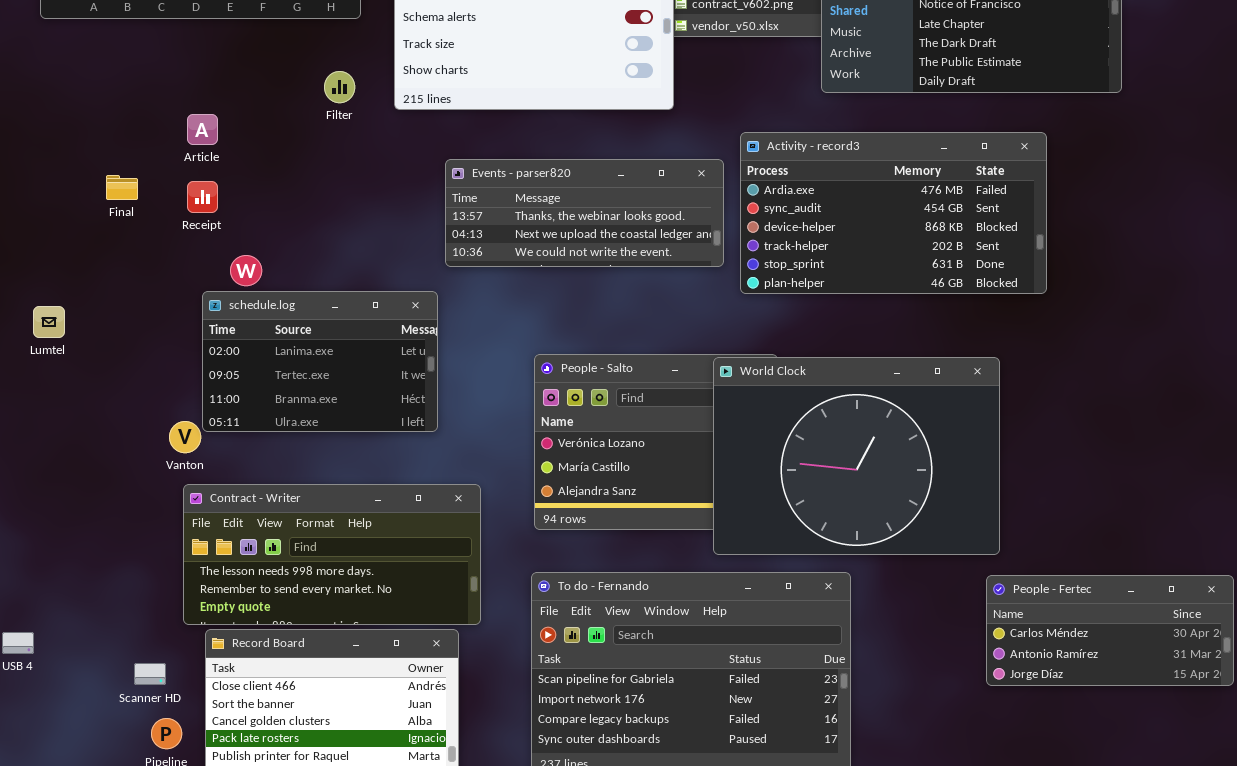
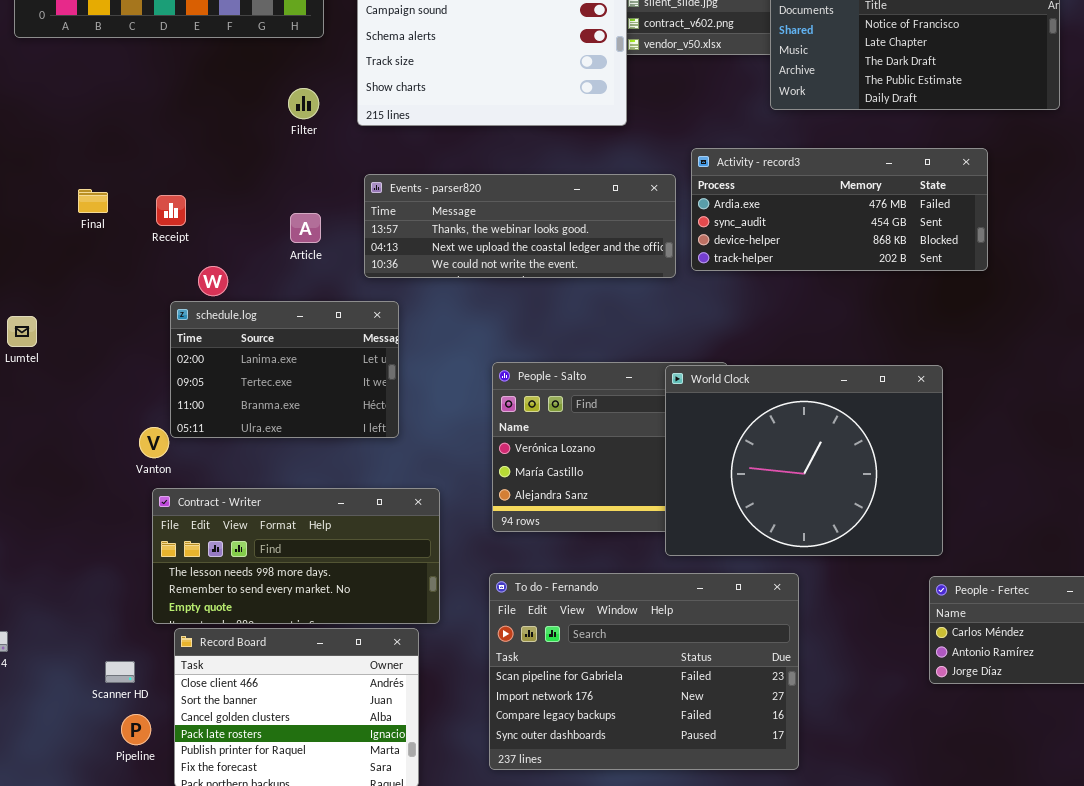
Article: [187,114,218,145] -> [290,213,321,243], moved
Activity - record3: [740,132,1047,294] -> [691,148,988,271], resized
Events - parser820: [445,159,724,267] -> [364,174,676,278], resized

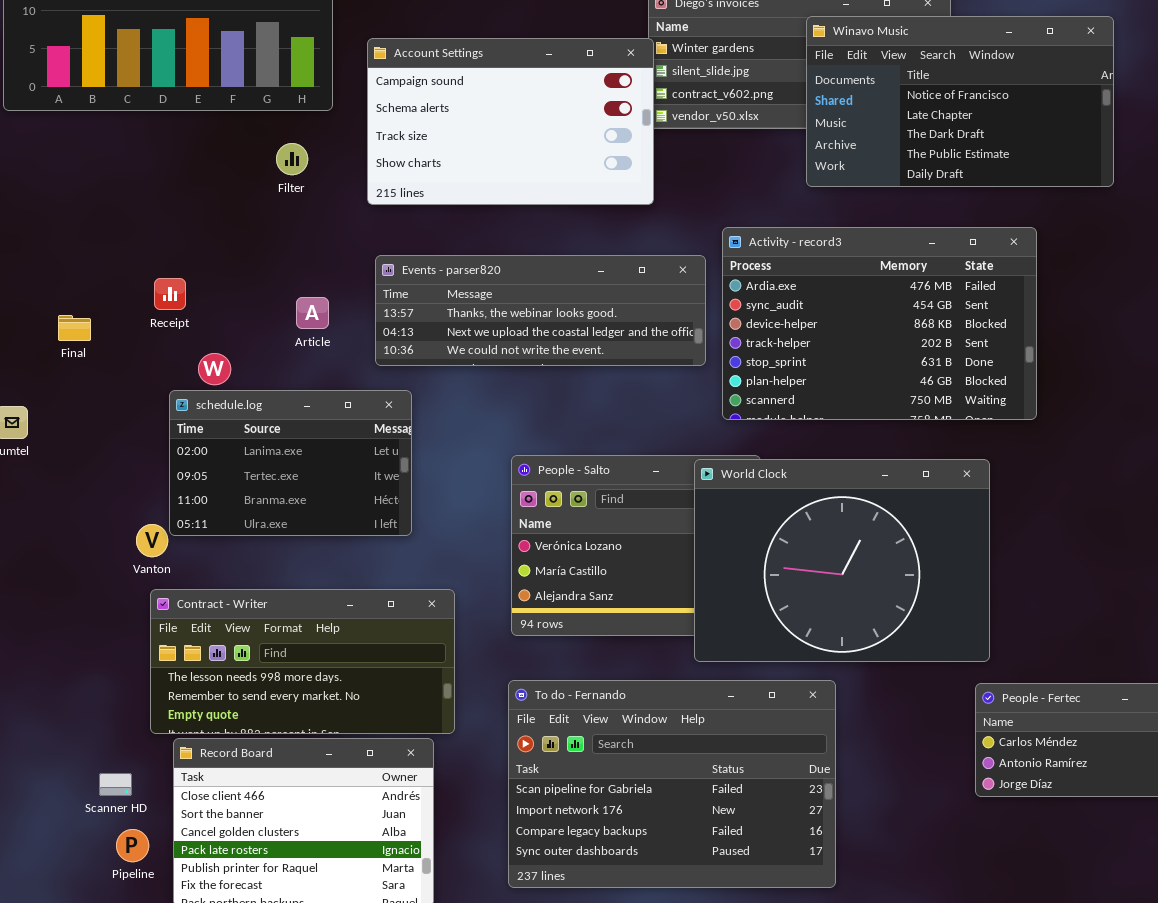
Filter: [288,88,319,119] -> [276,143,308,175], moved
Activity - record3: [691,148,988,271] -> [722,227,1037,420], resized
Final: [78,189,108,213] -> [58,315,91,341], moved

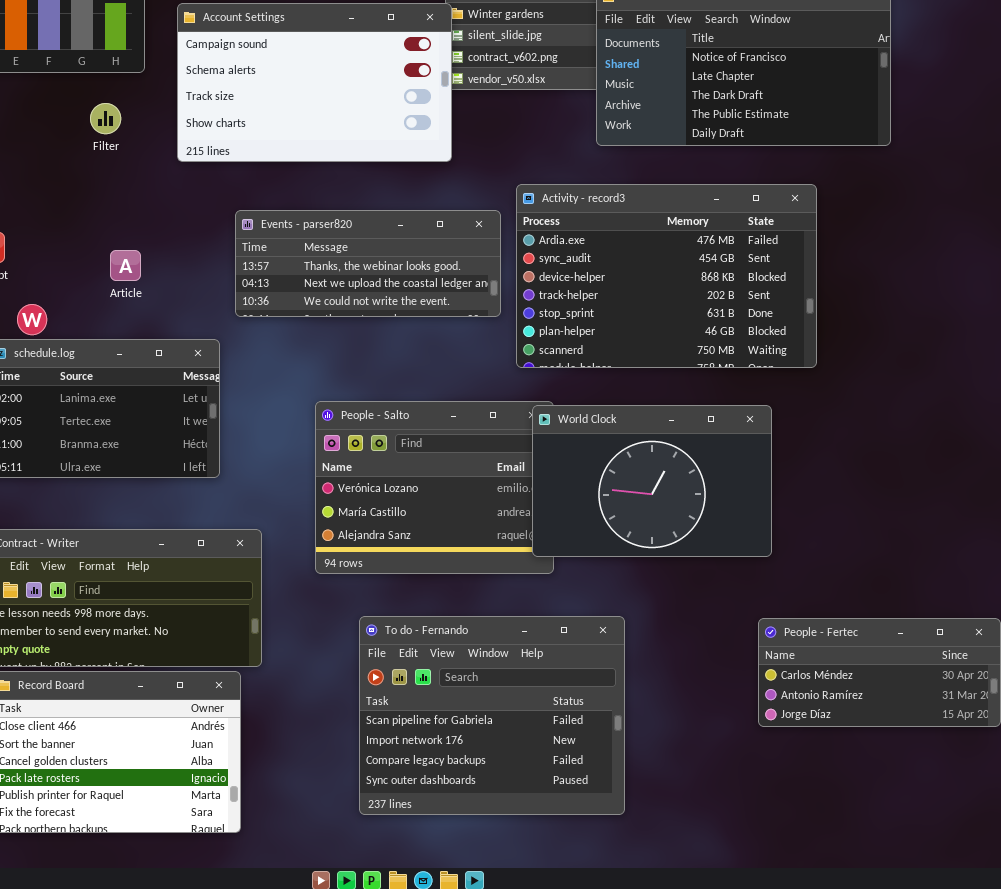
Events - parser820: [375,255,706,366] -> [235,210,501,317], resized
World Clock: [694,459,990,662] -> [532,405,772,557], resized
To do - Fernando: [508,680,836,888] -> [359,616,625,815], resized

